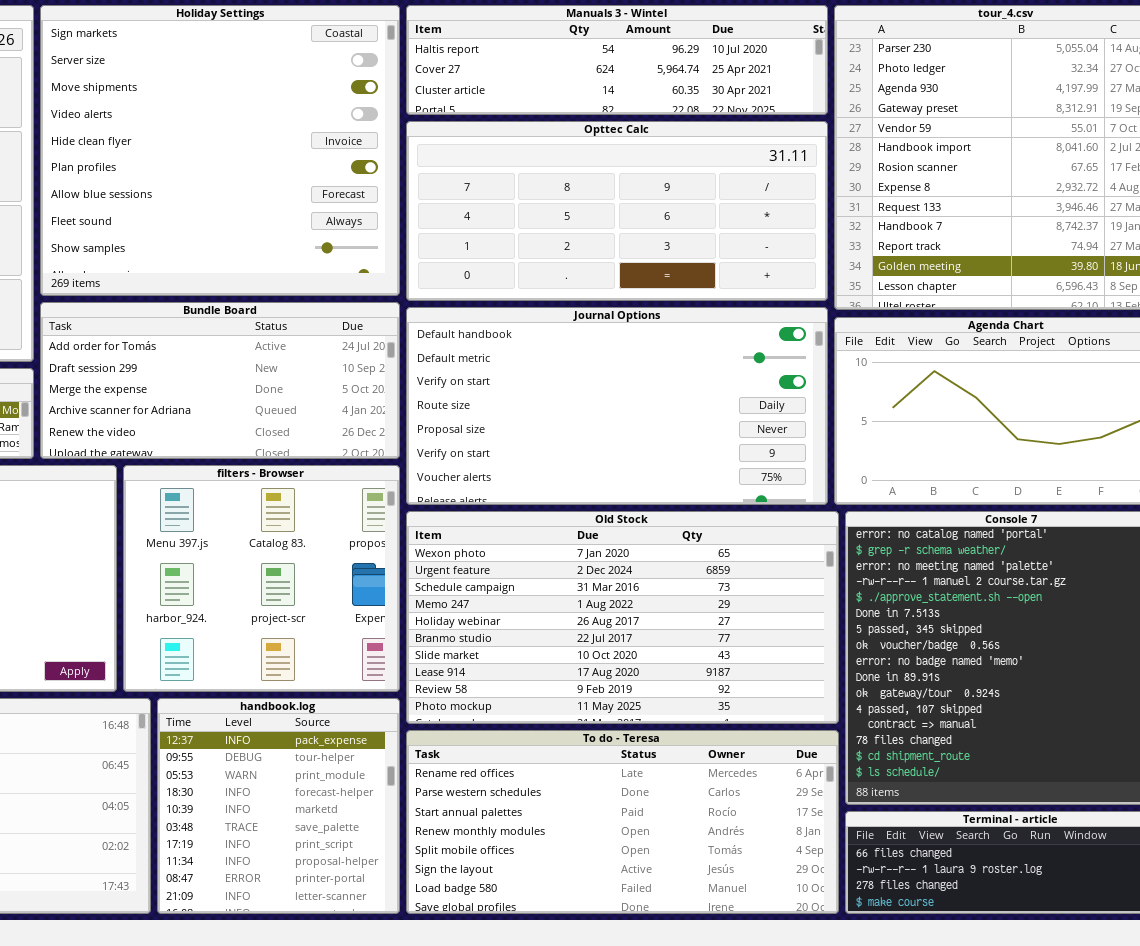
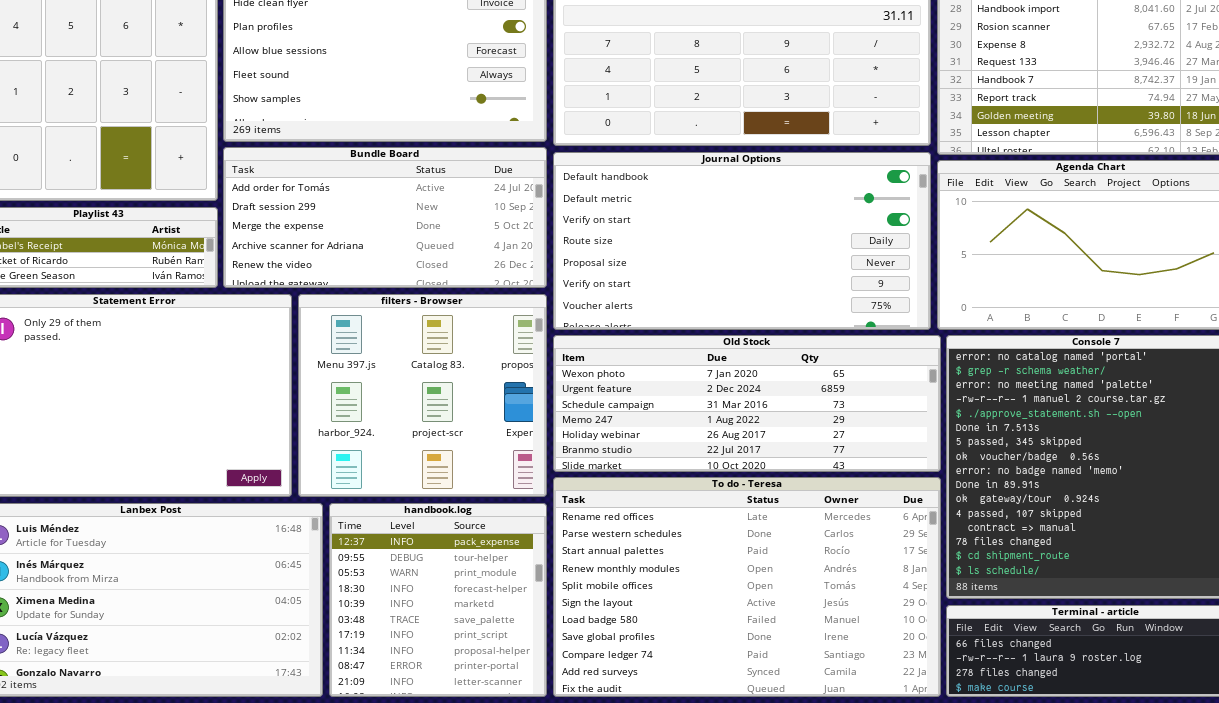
Old Stock: [406,511,839,724] -> [553,335,941,472], resized
To do - Teresa: [406,730,839,914] -> [553,477,941,697], resized

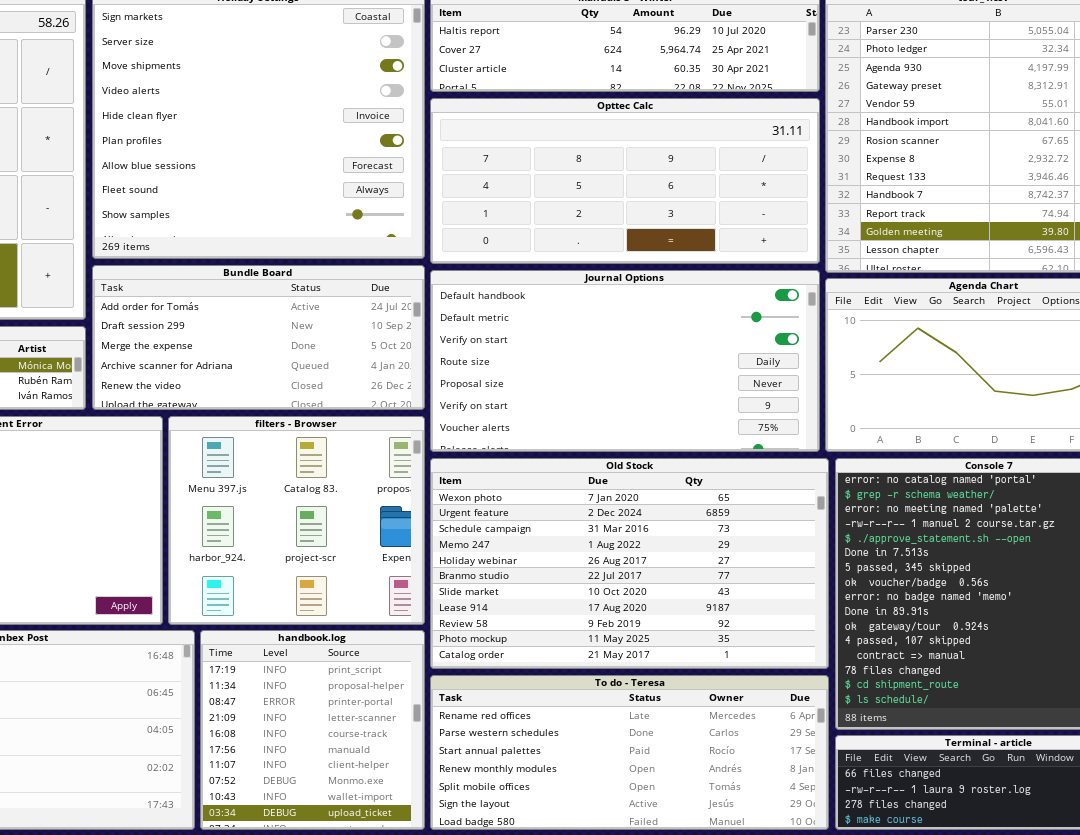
Old Stock: [553,335,941,472] -> [430,458,829,669], resized
To do - Teresa: [553,477,941,697] -> [430,675,829,830], resized
handbook.log: [329,503,547,697] -> [200,630,425,830], scrolled down 6 rows

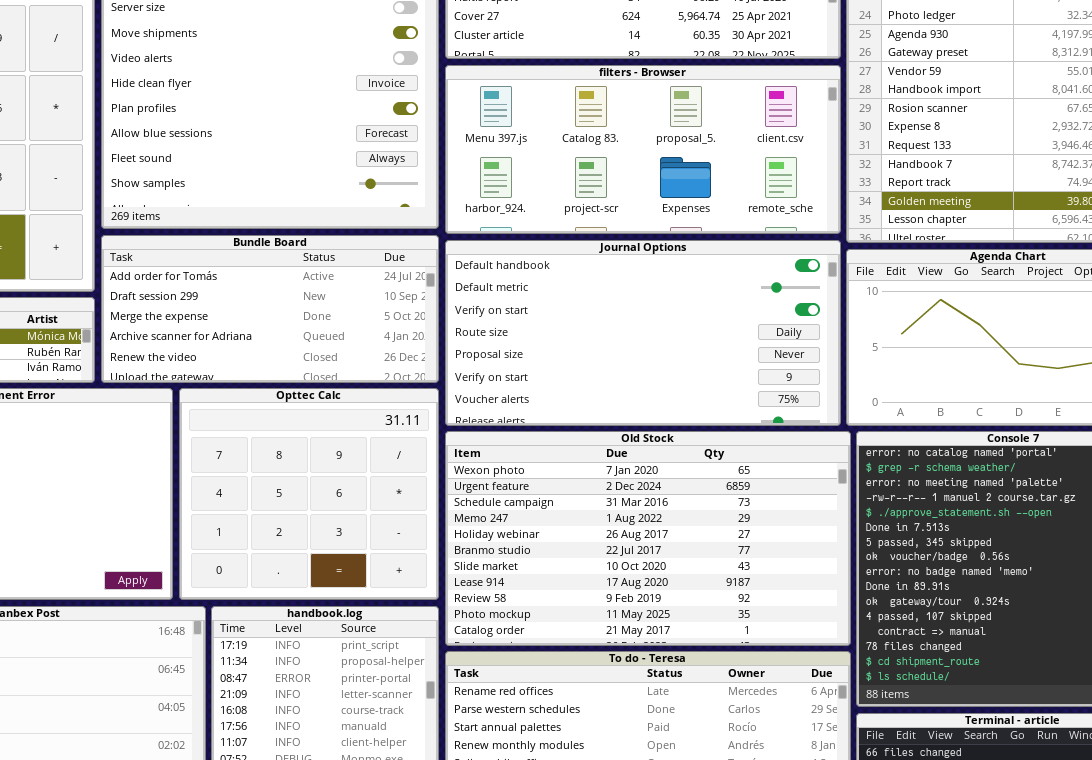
Opttec Calc: [430,98,820,264] -> [179,388,439,600], moved, resized
filters - Browser: [168,416,425,625] -> [445,65,841,234], moved, resized

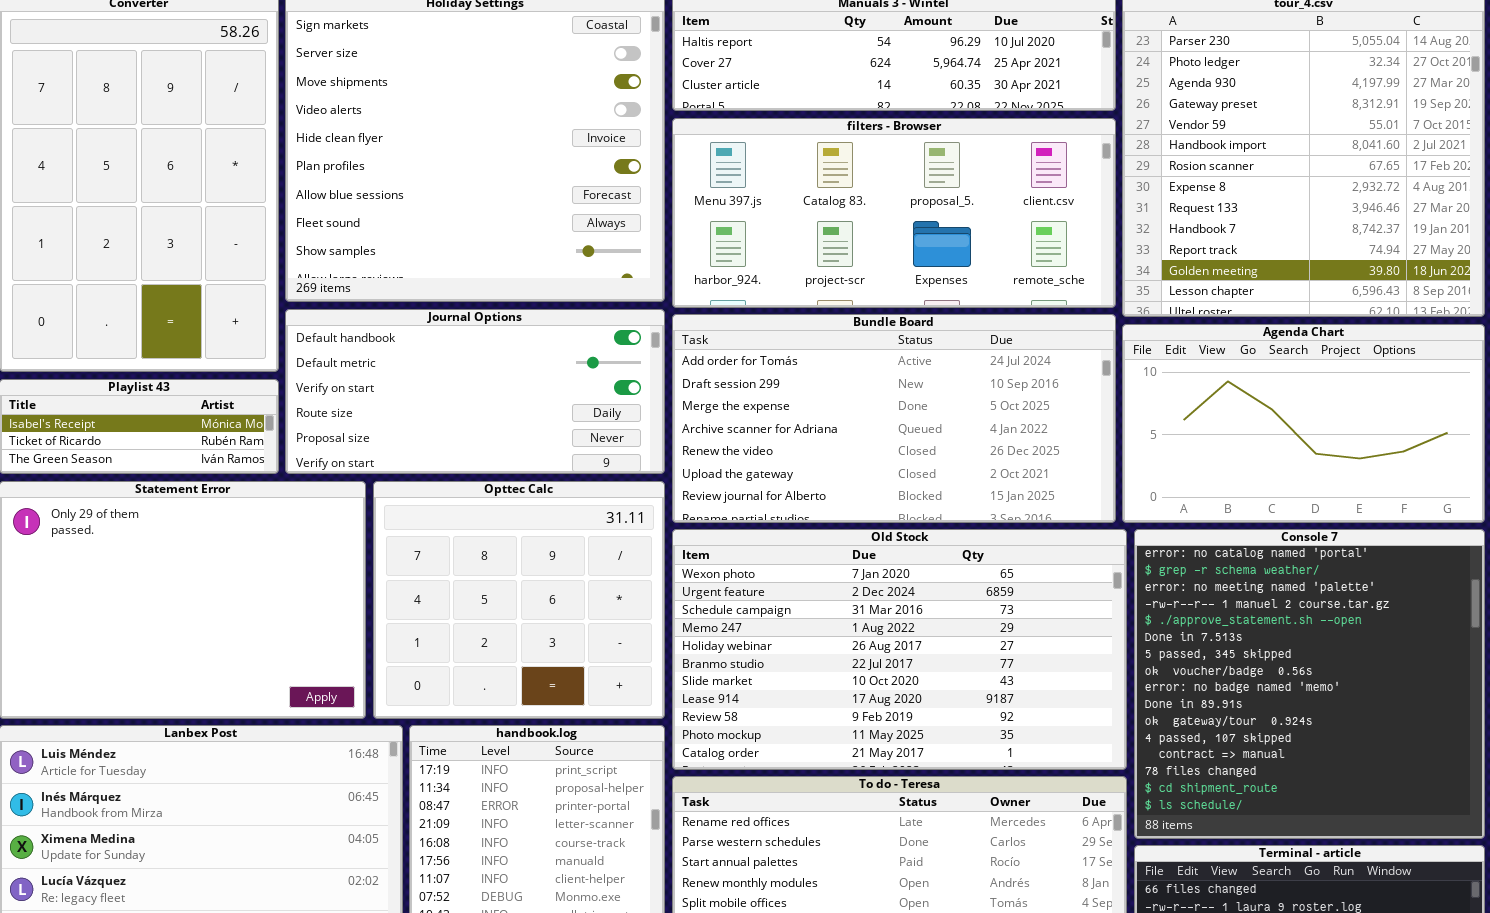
Bundle Board: [101,235,439,383] -> [672,314,1116,523], moved, resized
Journal Options: [445,240,841,426] -> [285,309,665,474], moved, resized

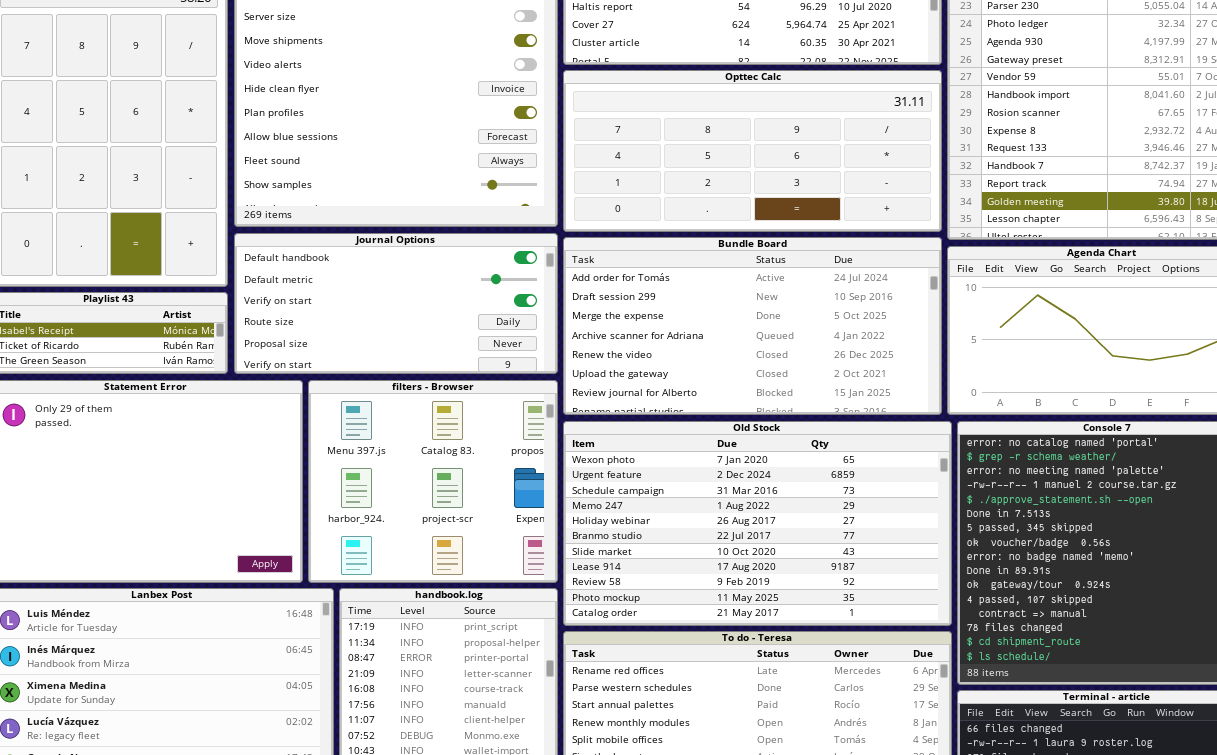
filters - Browser: [672,118,1116,308] -> [308,380,558,583], moved, resized
Opttec Calc: [373,481,665,719] -> [563,70,942,232], moved, resized

